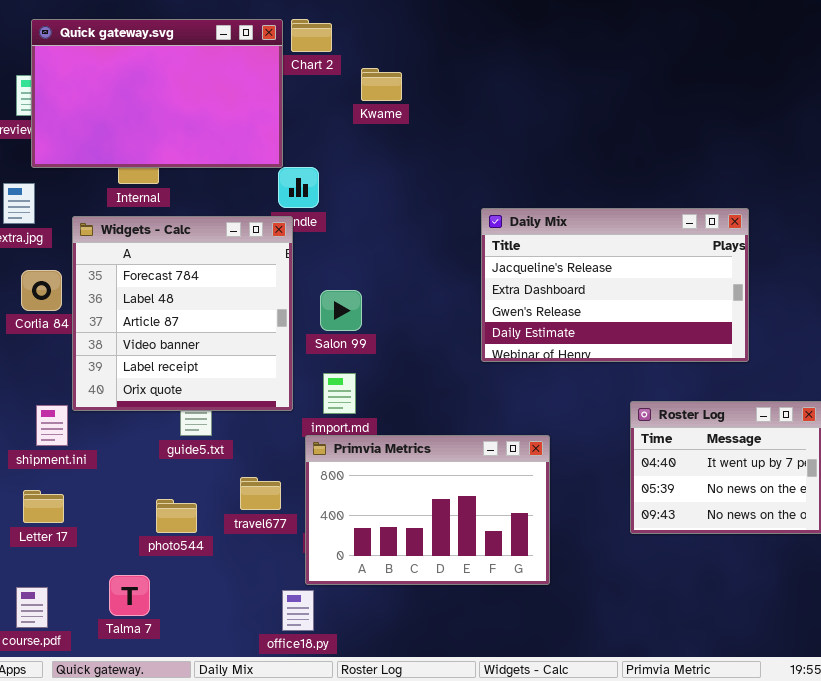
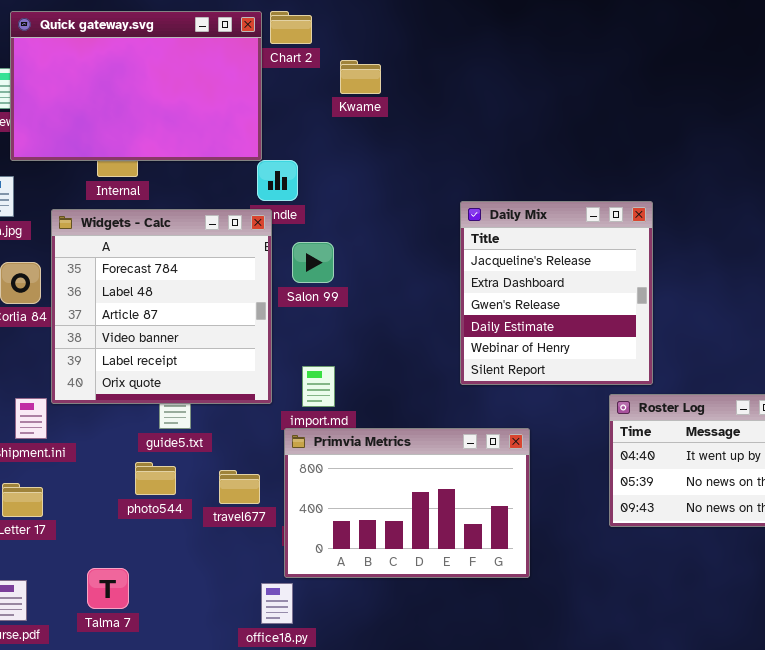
Daily Mix: [481,208,749,362] -> [460,201,653,385], resized
Salon 99: [320,290,362,331] -> [292,242,334,283], moved
photo544: [156,499,197,533] -> [135,462,176,495], moved

